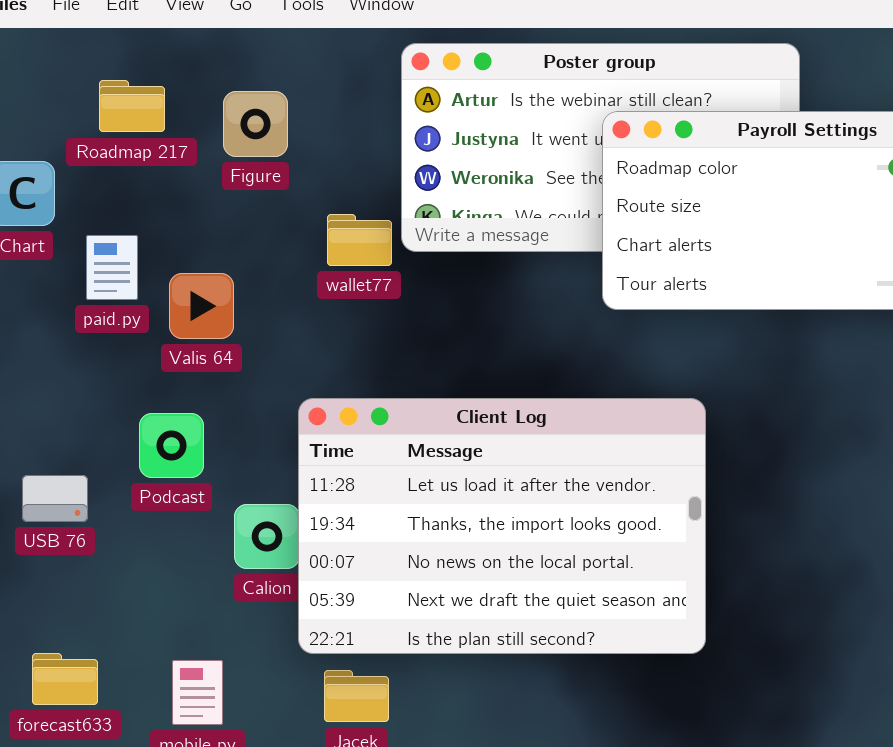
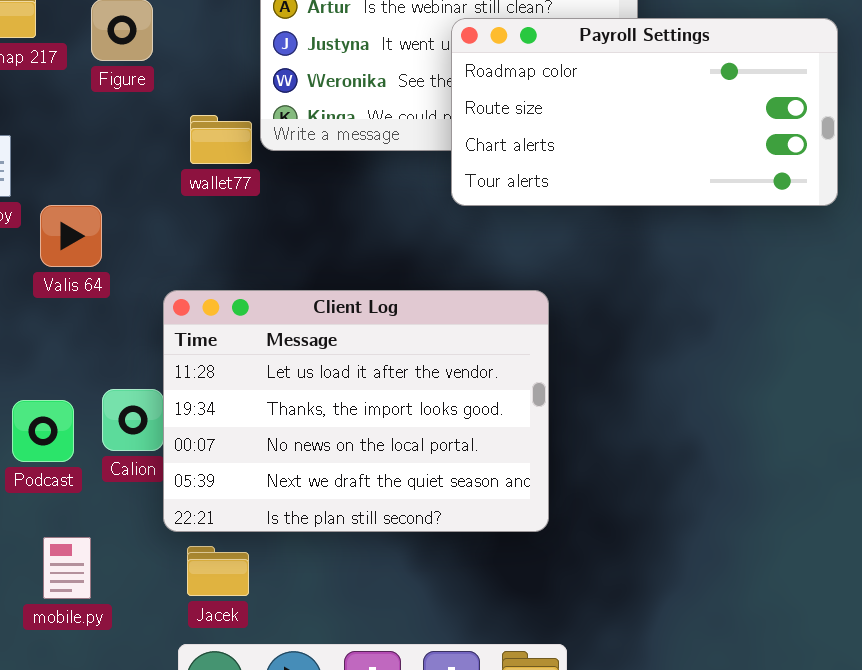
Valis 64: [169,273,234,339] -> [40,205,102,267], moved
Podcast: [139,413,204,478] -> [12,400,74,462], moved

